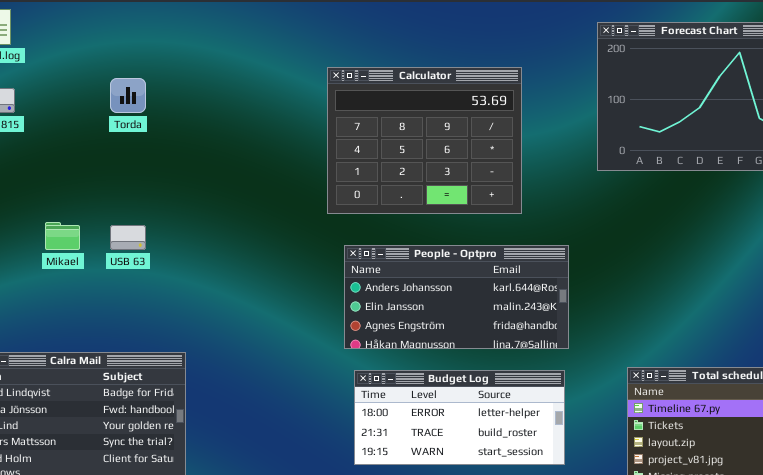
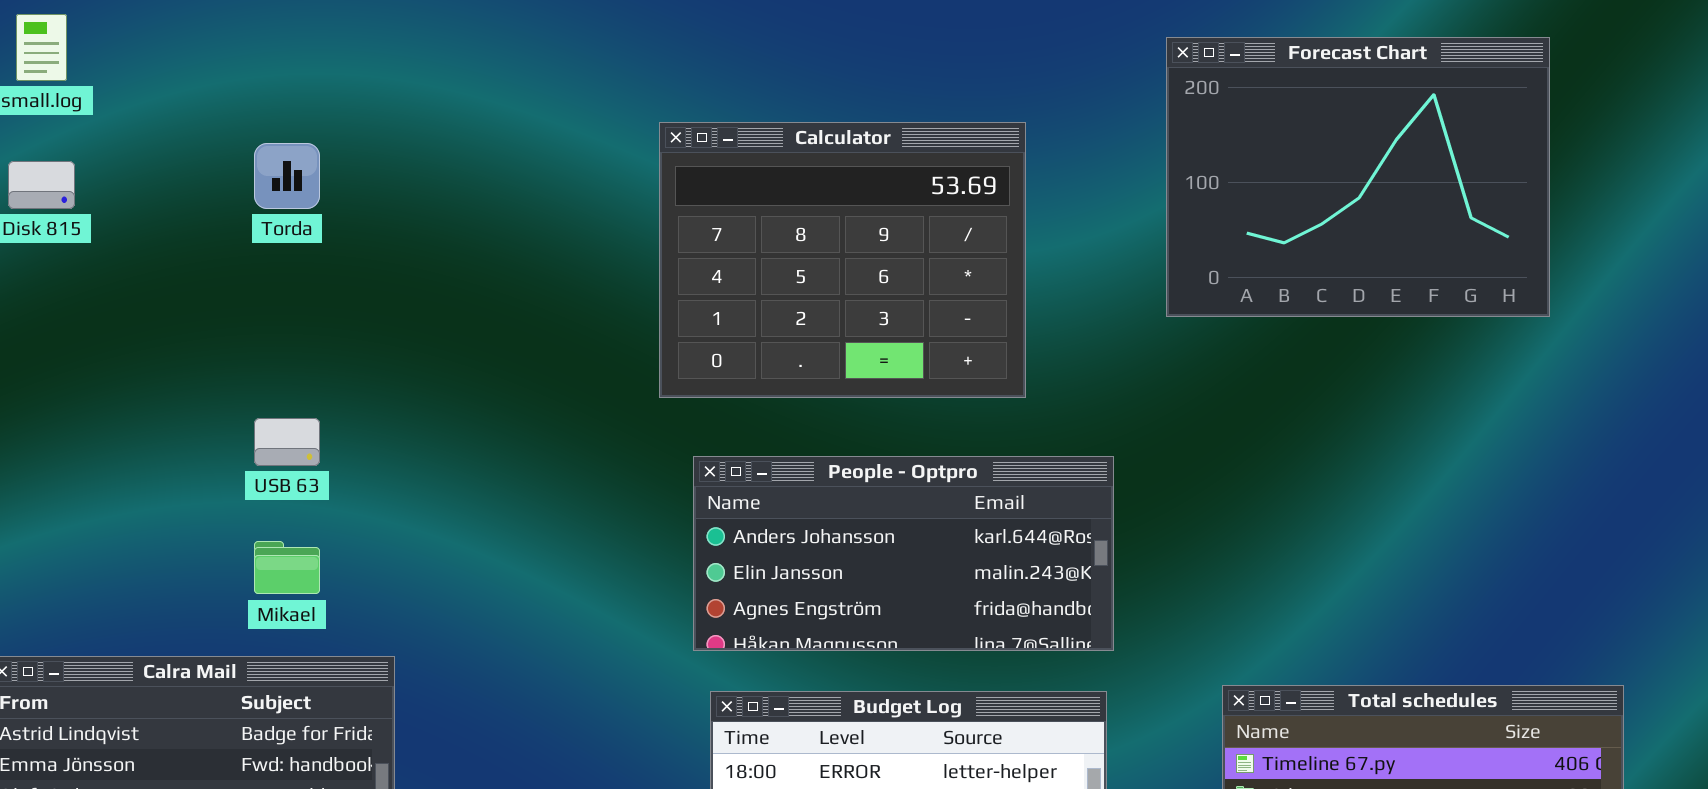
Mikael: [45,222,80,250] -> [254,541,320,594], moved

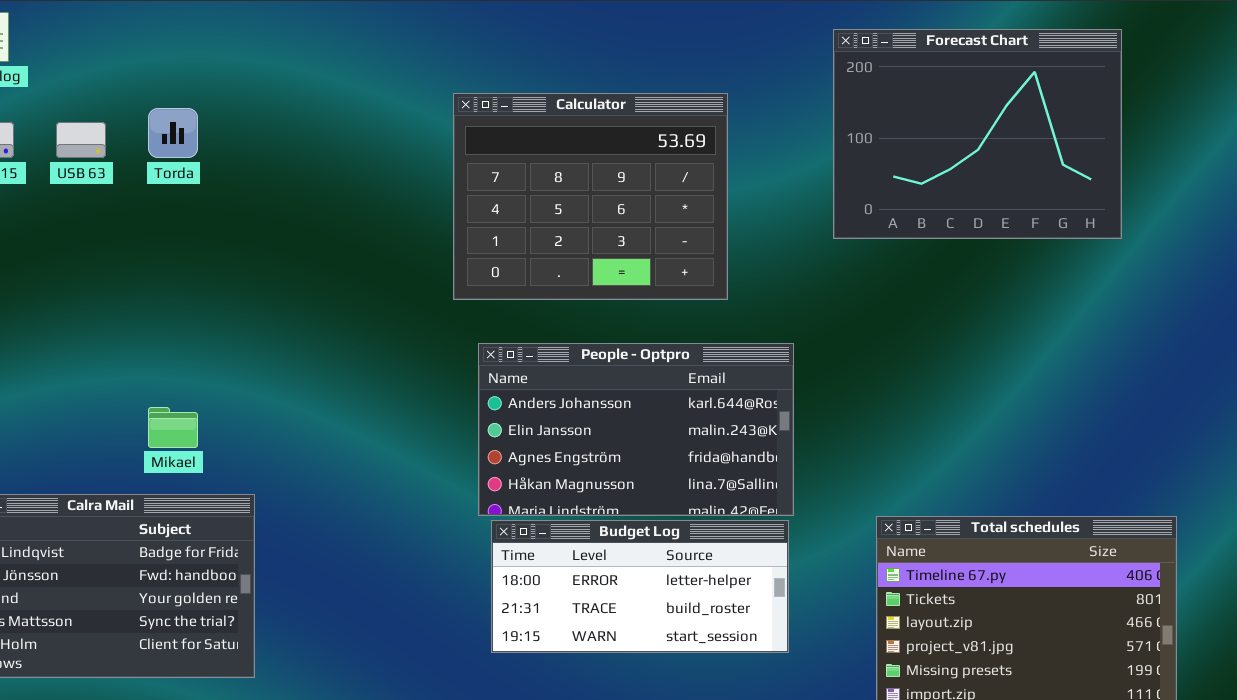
USB 63: [254,418,320,466] -> [56,122,106,158], moved
People - Optpro: [693,456,1114,651] -> [478,343,794,516], resized

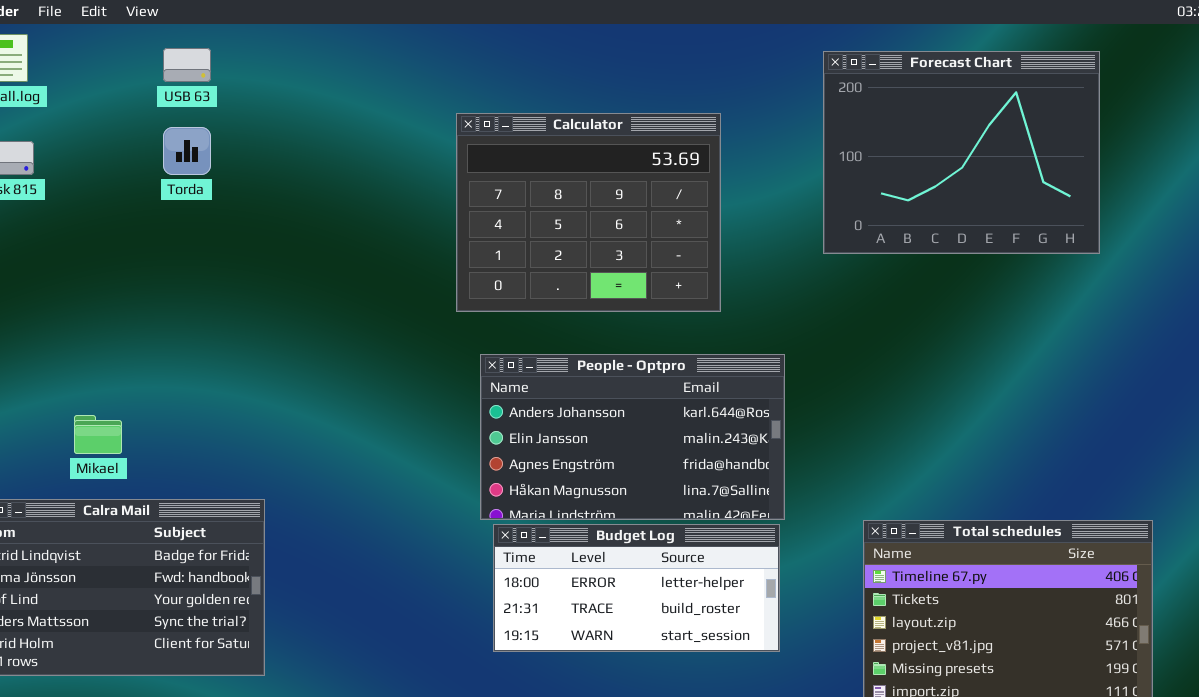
USB 63: [56,122,106,158] -> [163,48,211,82], moved
Mikael: [148,407,198,448] -> [74,415,122,454], moved

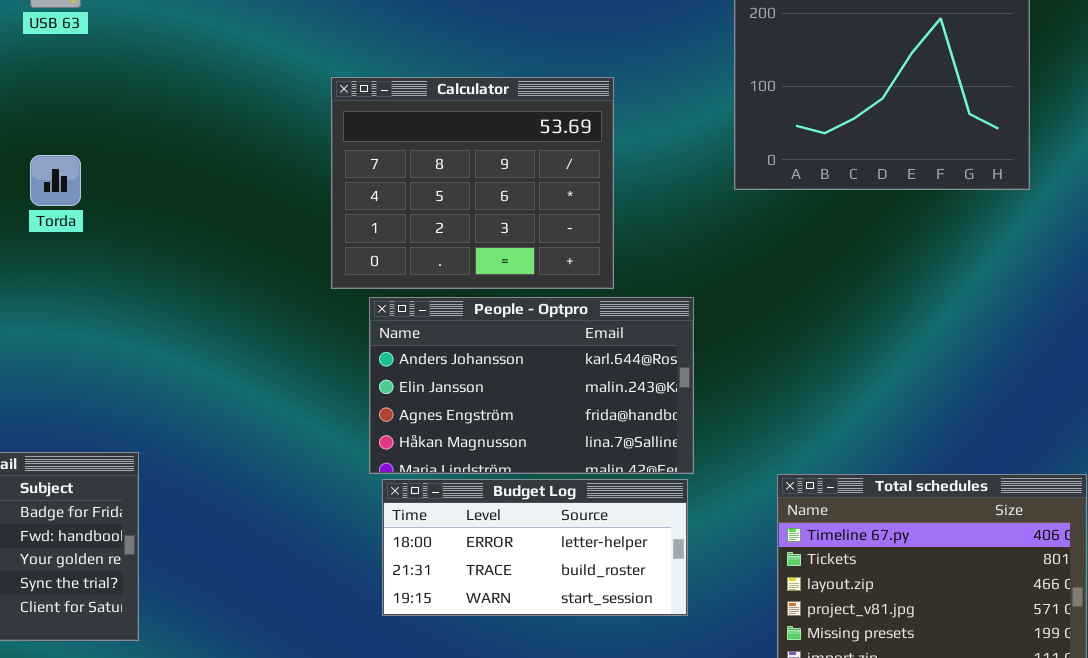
Calculator: [456,113,721,312] -> [331,77,614,289], moved
Torda: [163,127,211,175] -> [30,155,81,206], moved

